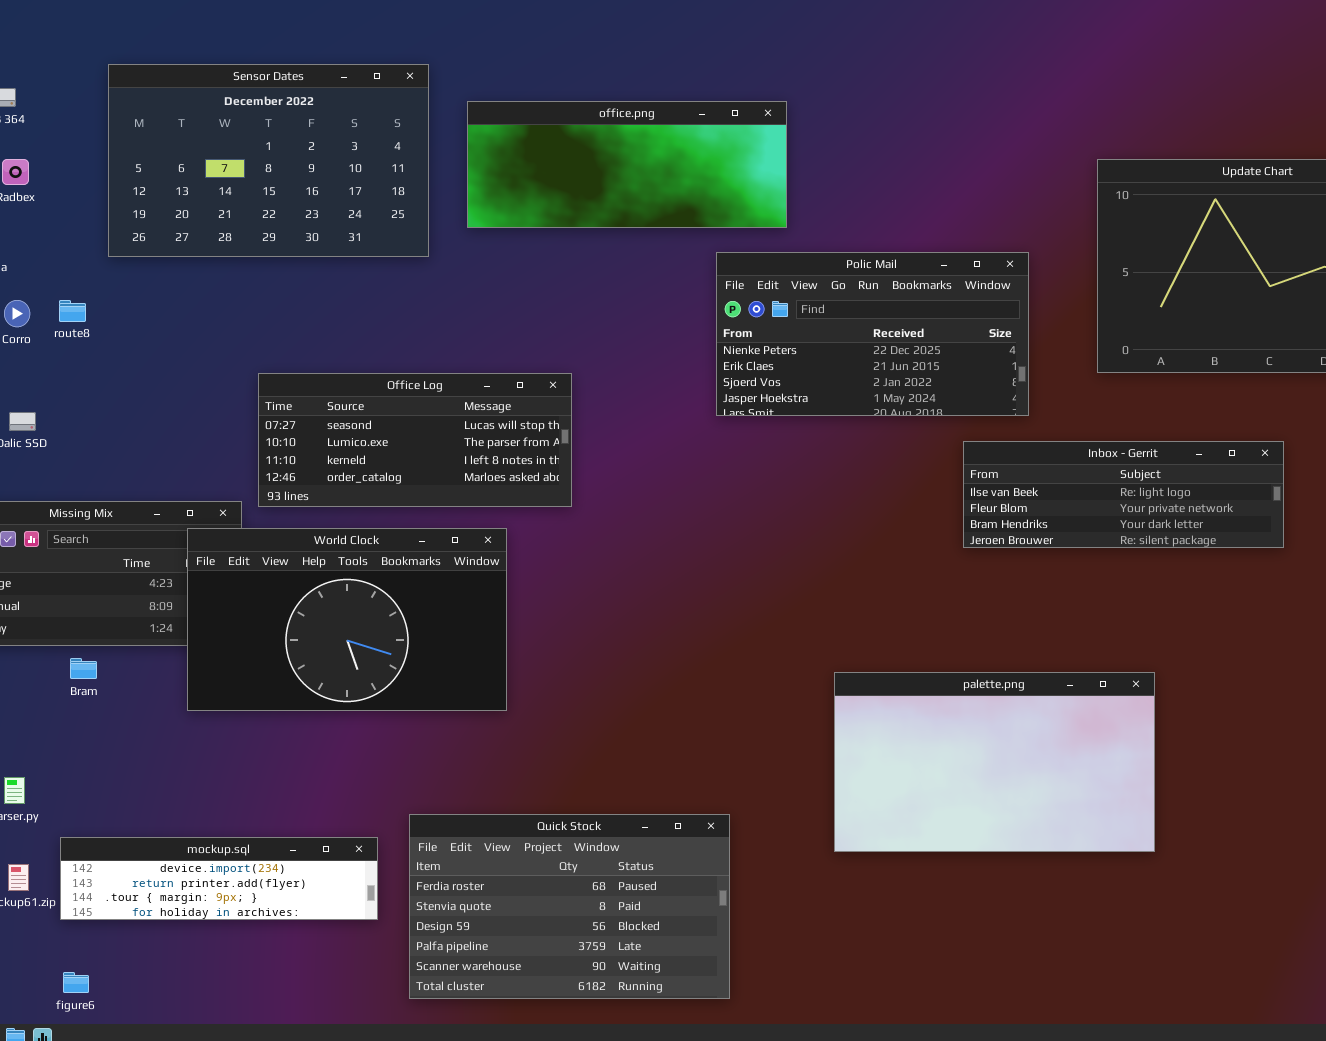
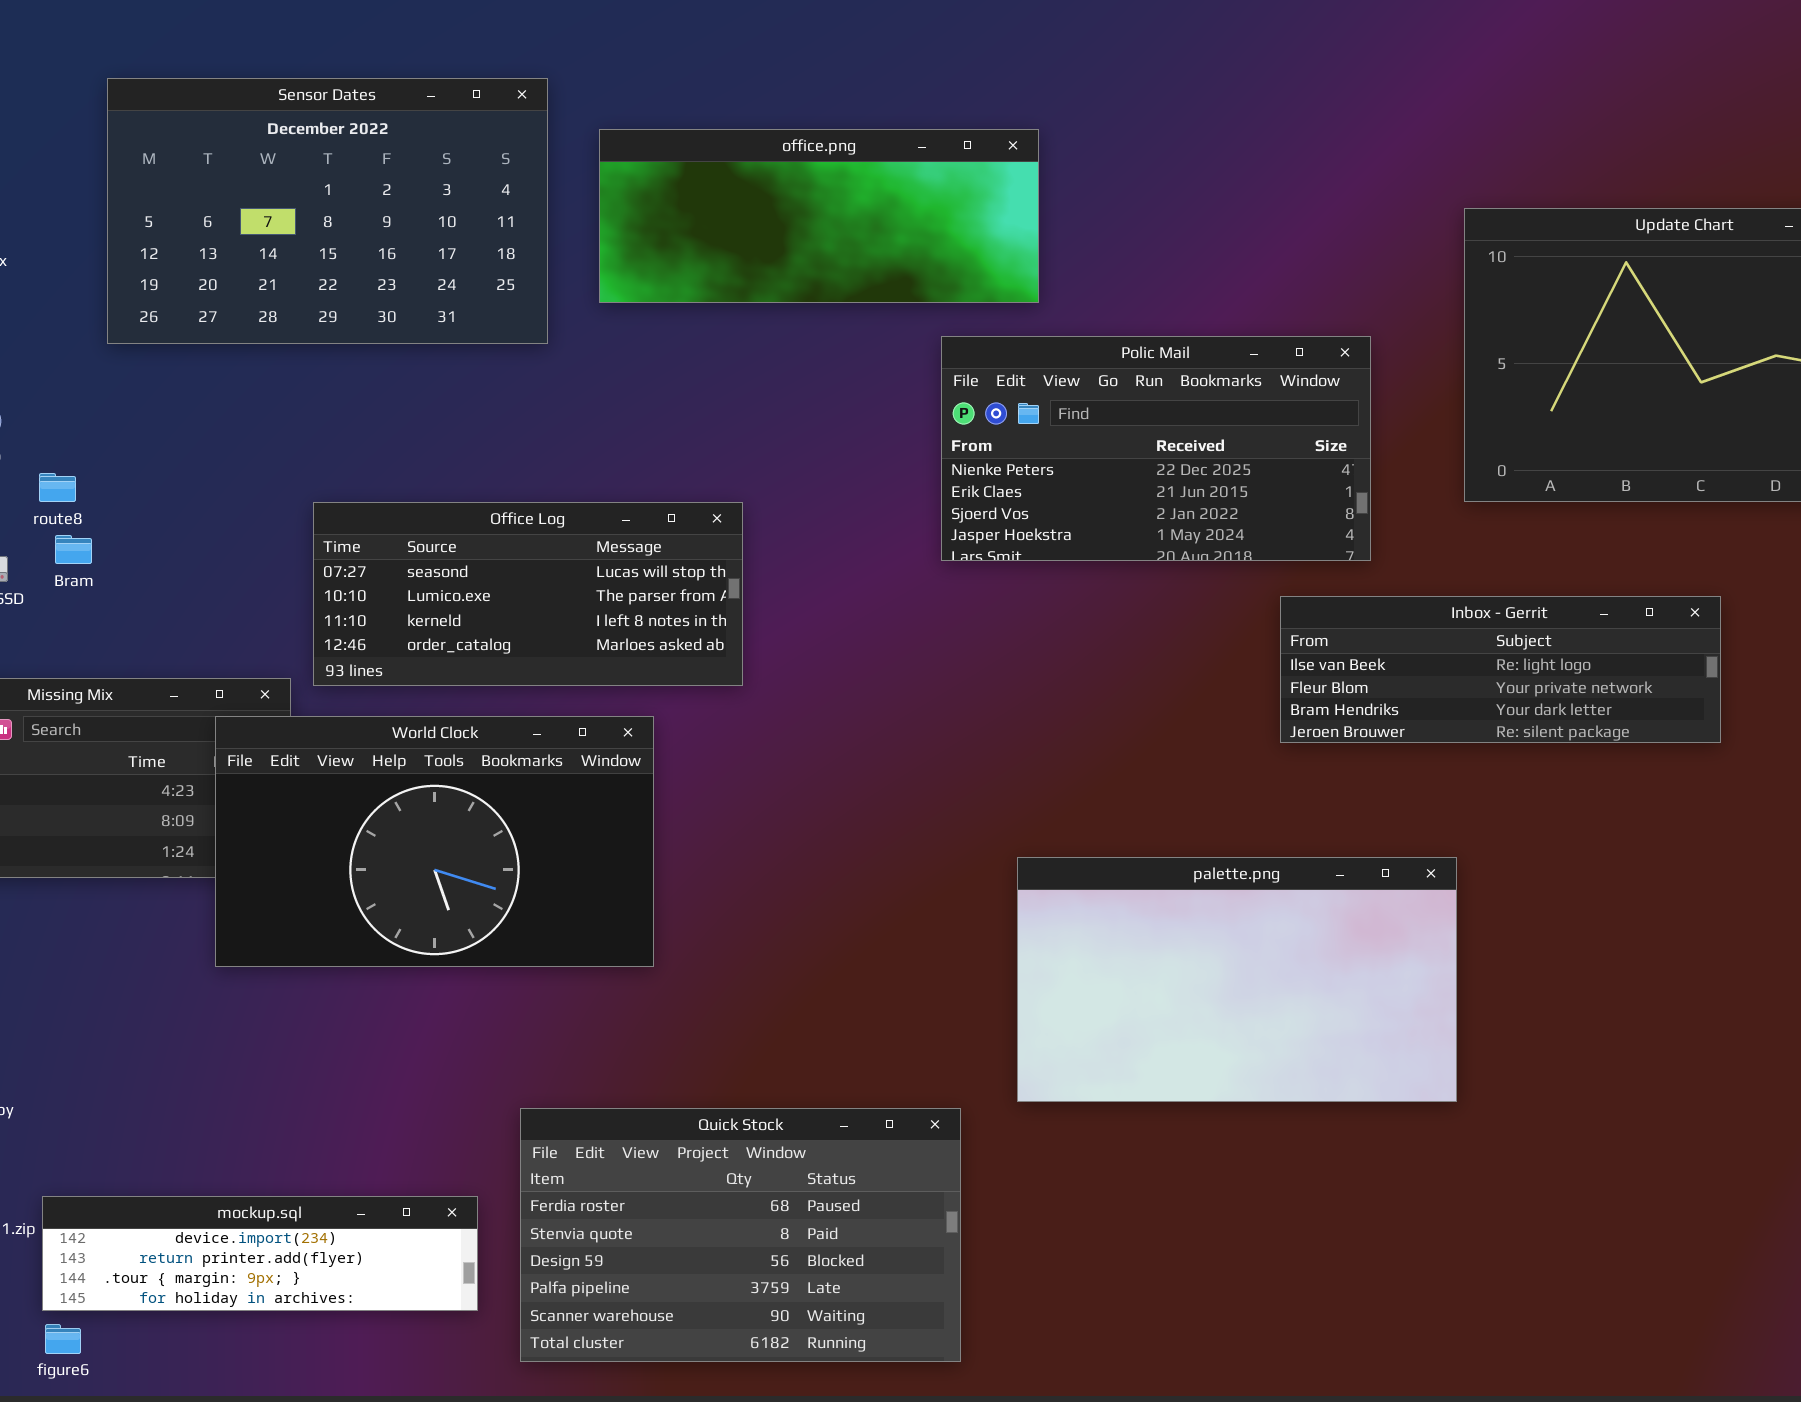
route8: [59,300,86,322] -> [39,473,76,502], moved
Bram: [70,658,97,679] -> [55,535,92,564], moved
palette.png: [834,672,1155,852] -> [1017,857,1457,1102], moved
mockup.sql: [60,837,378,920] -> [42,1196,478,1311], moved

